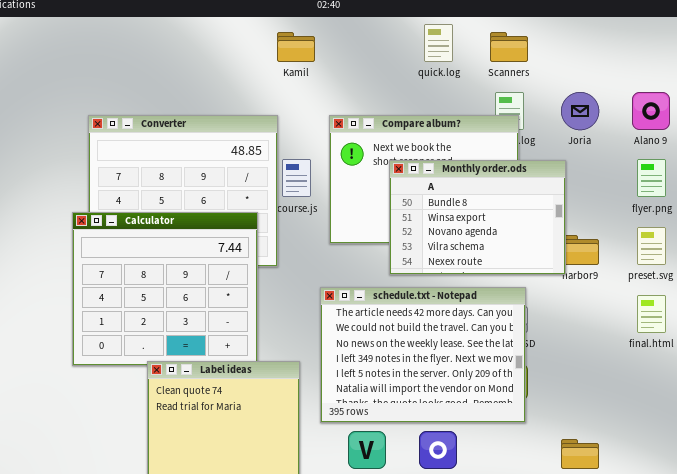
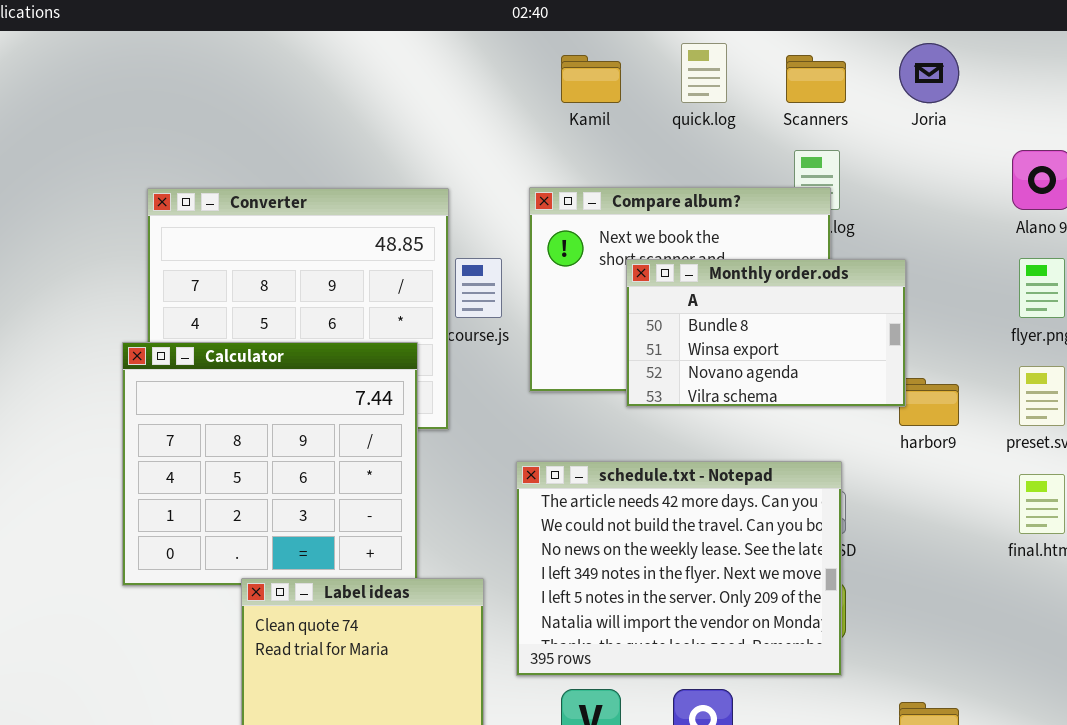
Kamil: [277,32,315,62] -> [561,55,621,103], moved
Joria: [561,92,599,130] -> [899,43,959,103], moved
Monthly order.ods: [389,160,566,275] -> [626,259,906,407], resized

